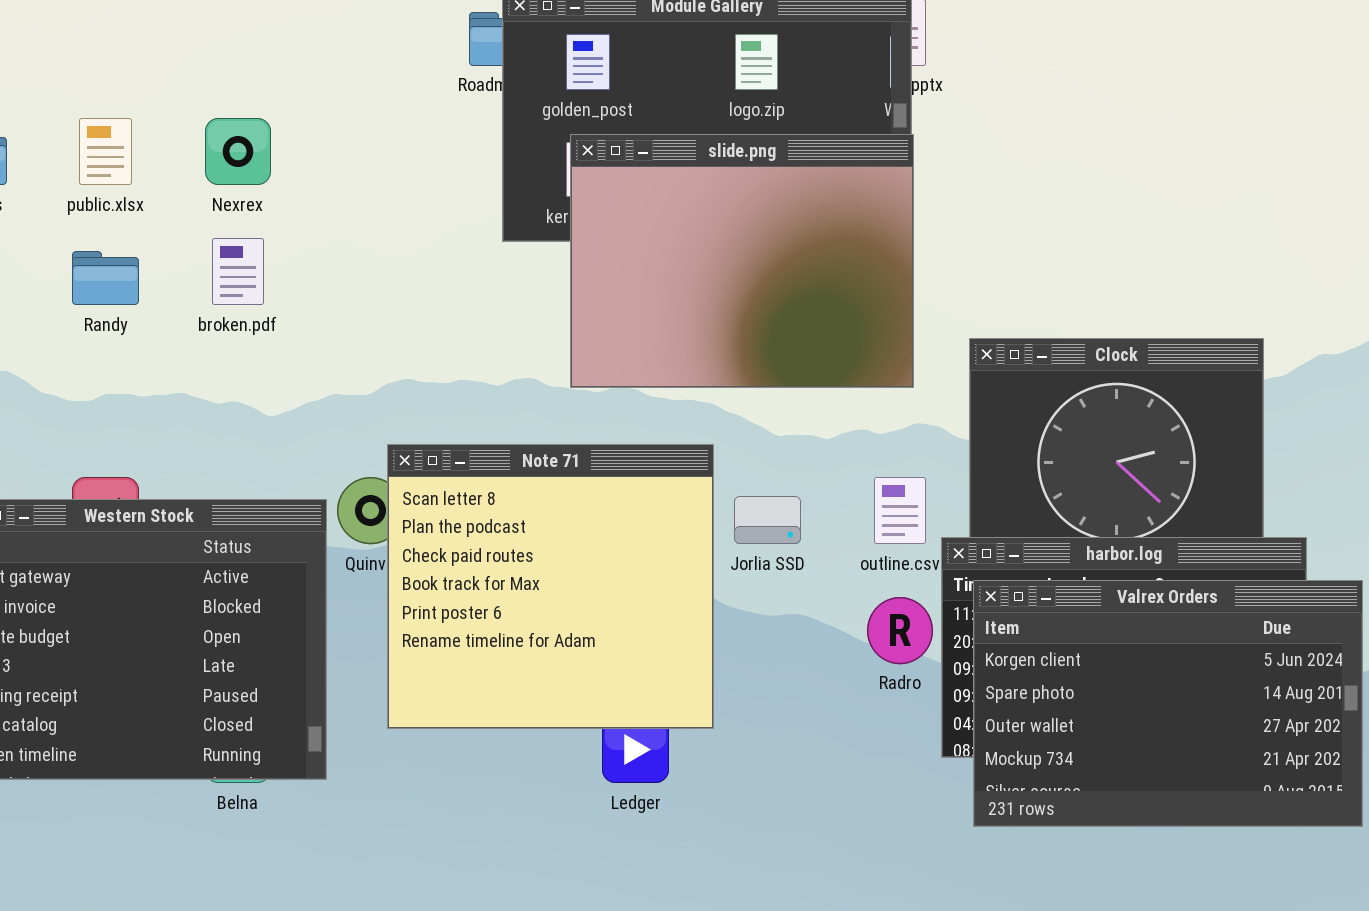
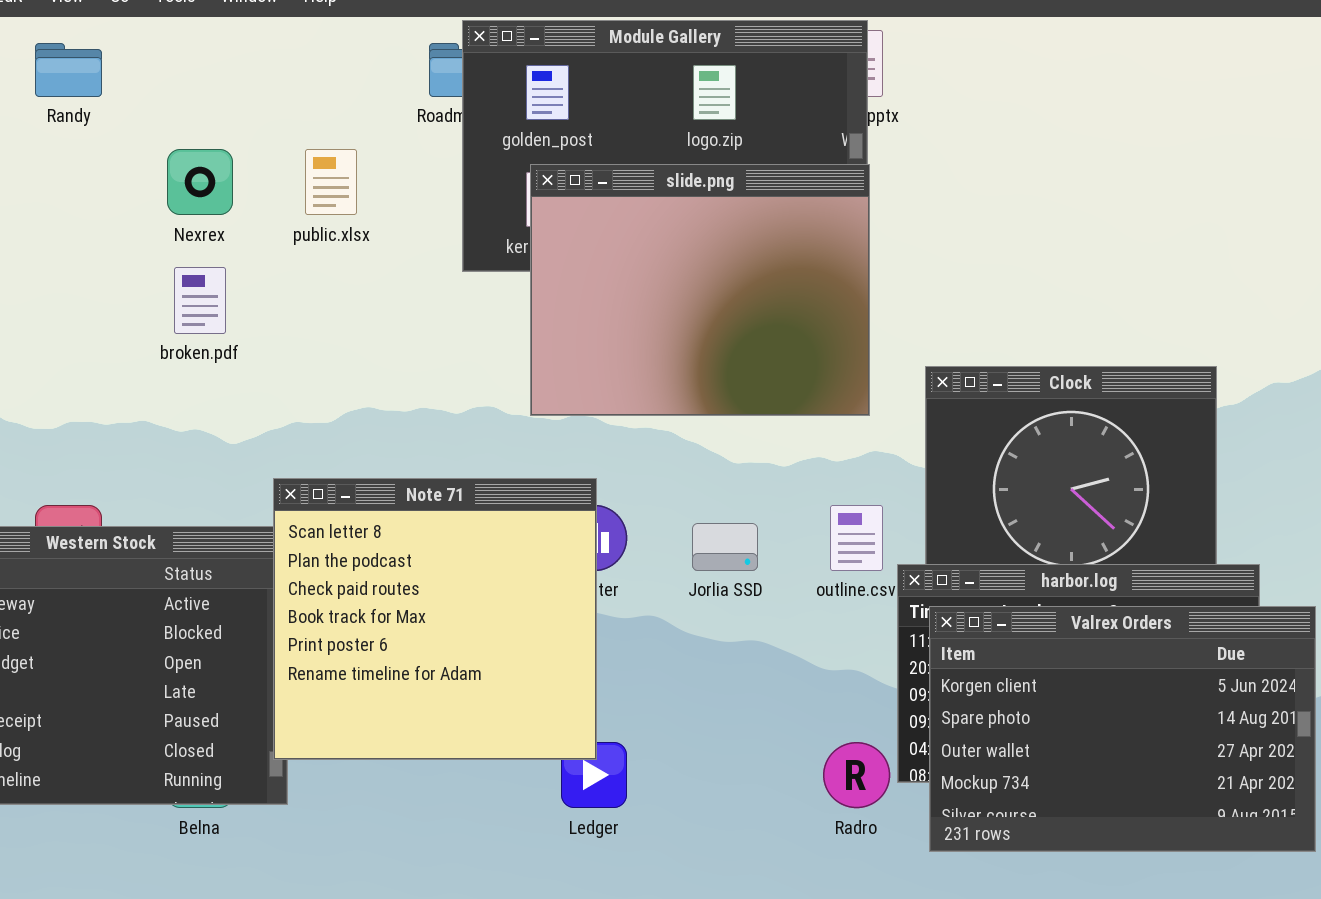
public.xlsx: [79,118,132,185] -> [305,149,357,215], moved
Randy: [72,251,139,305] -> [35,43,102,97], moved
Note 71: [387,444,714,729] -> [273,478,597,760], moved
Radro: [867,597,933,664] -> [823,742,890,808], moved

